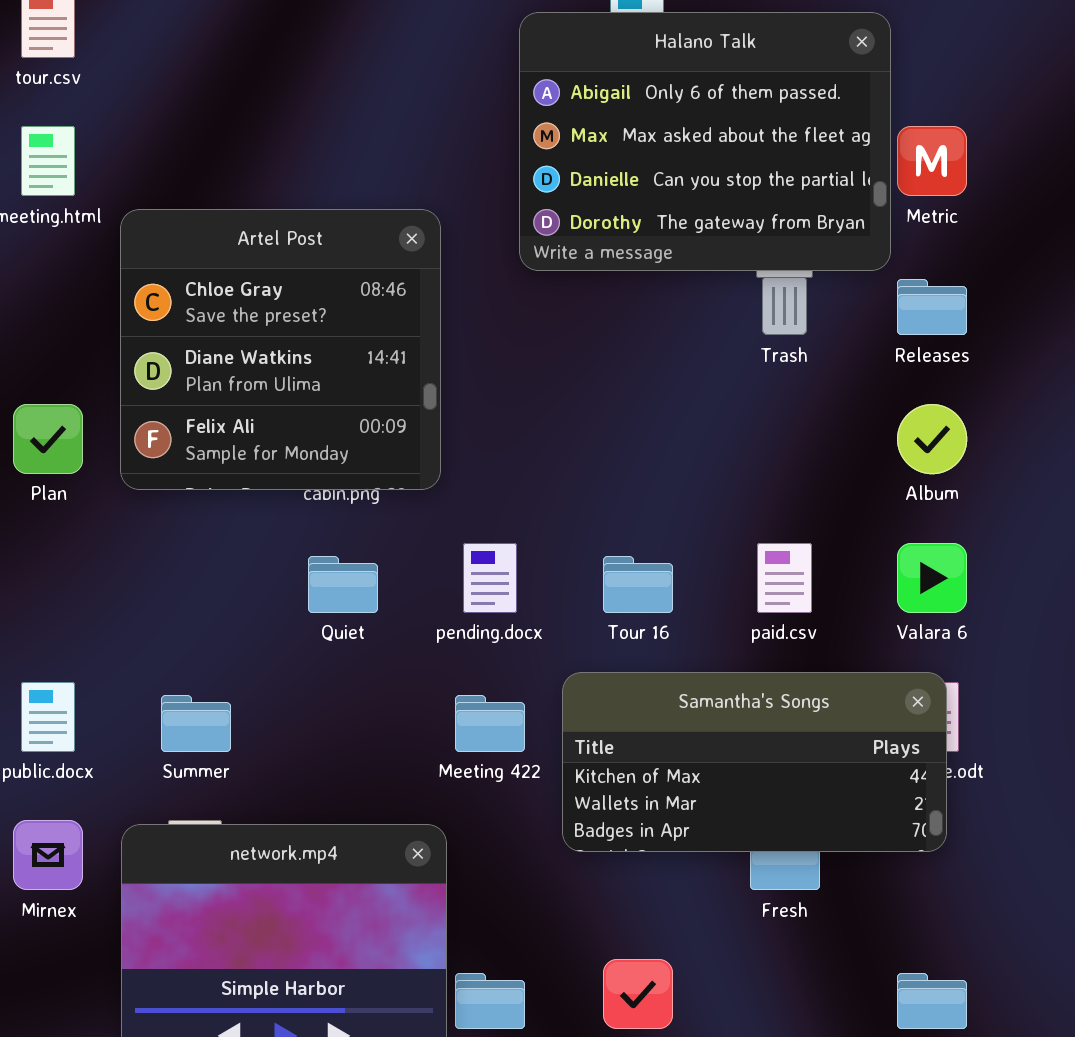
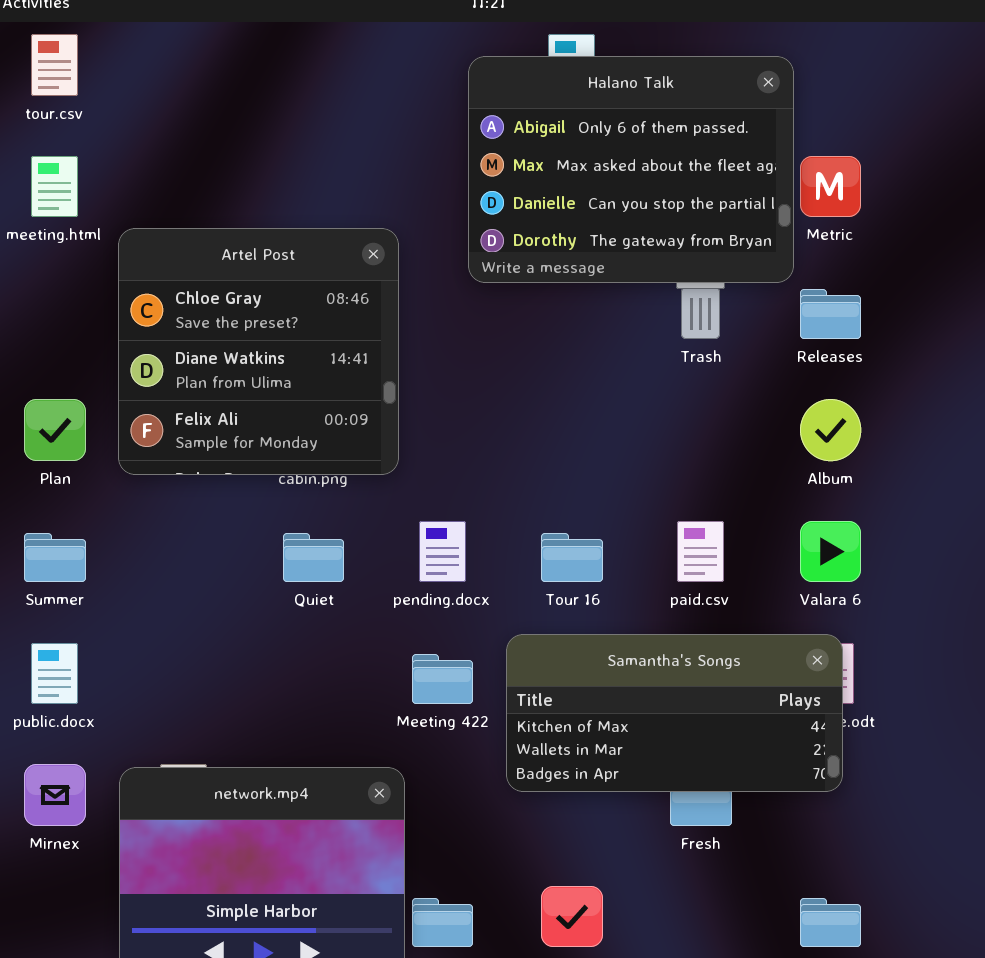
Summer: [161,695,231,752] -> [24,533,86,582], moved

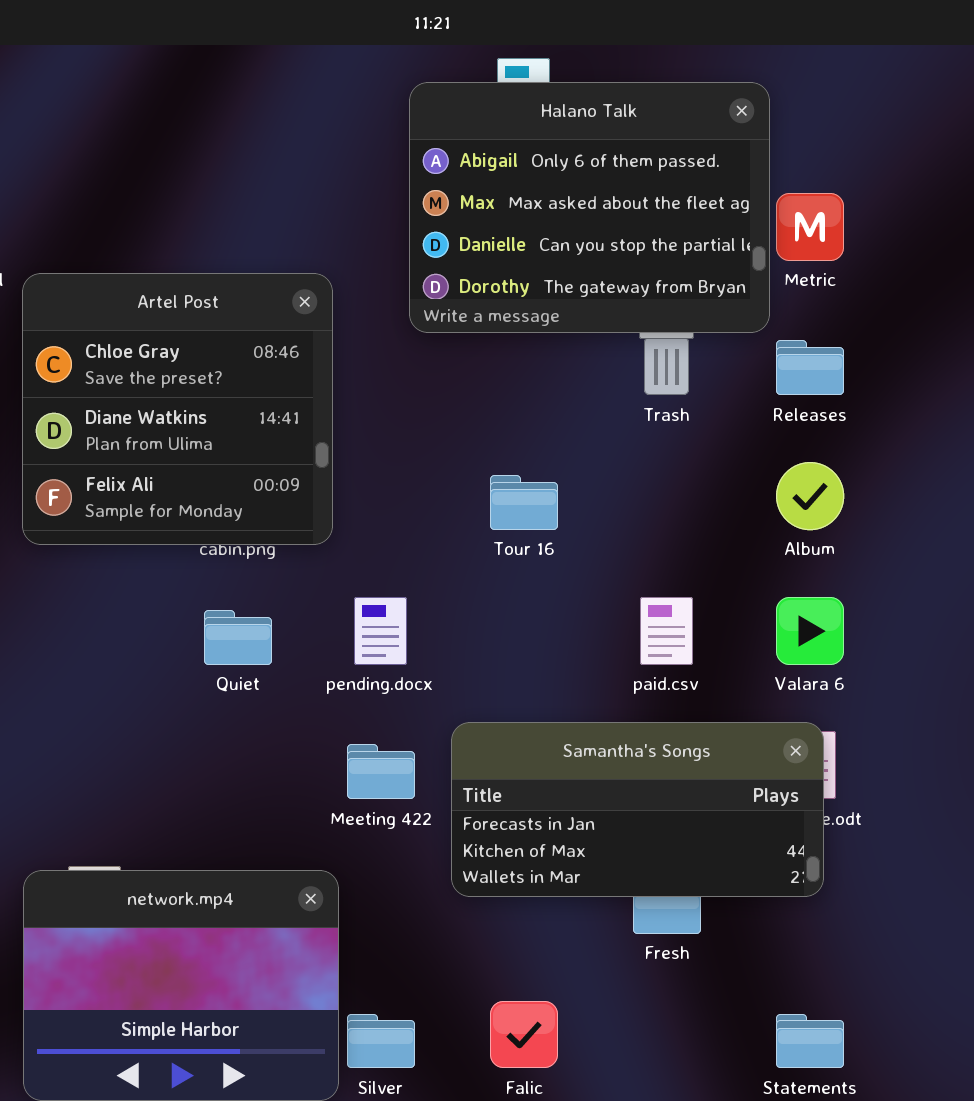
Tour 16: [541,533,603,582] -> [490,475,558,530], moved
Samantha's Songs: [506,634,843,792] -> [451,722,824,897], scrolled up 1 row

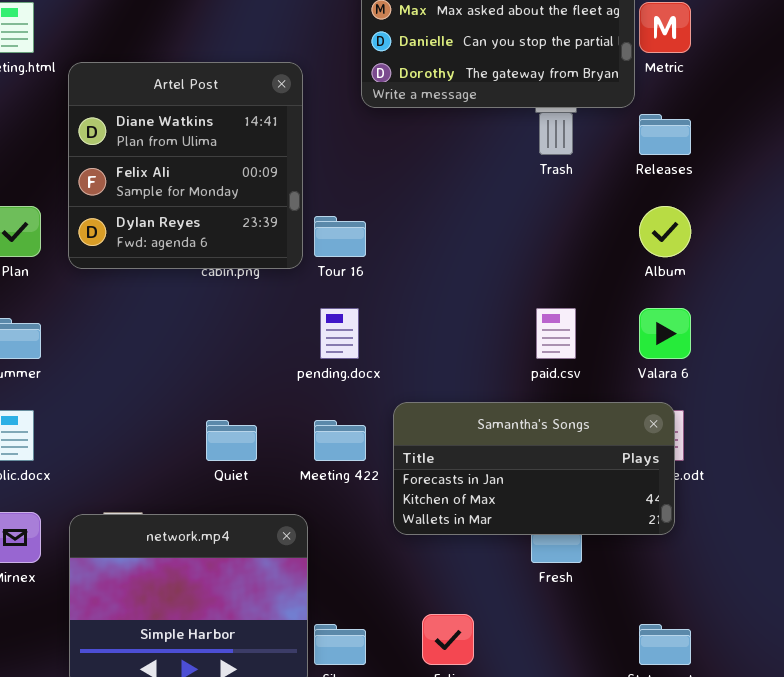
Artel Post: [22,273,333,545] -> [68,62,303,269], scrolled down 1 row
Tour 16: [490,475,558,530] -> [314,216,366,257], moved
Quiet: [204,610,272,665] -> [206,420,257,461], moved

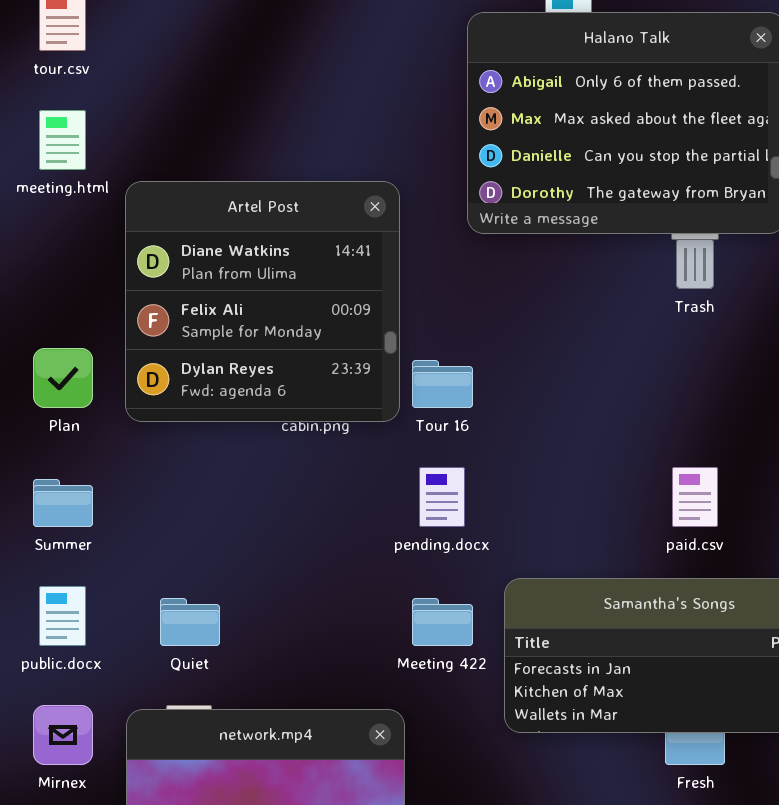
Quiet: [206,420,257,461] -> [160,598,220,646], moved

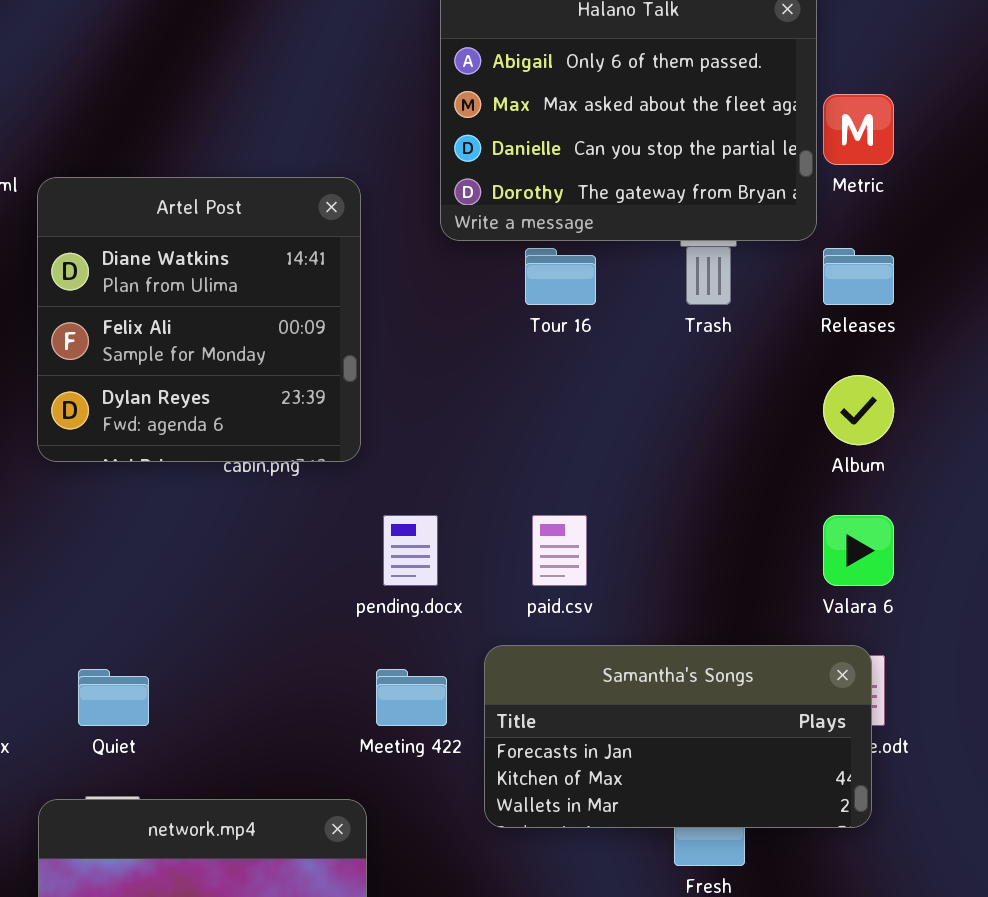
Tour 16: [412,360,473,408] -> [525,248,596,305], moved
paid.csv: [672,467,718,527] -> [532,515,587,586], moved

